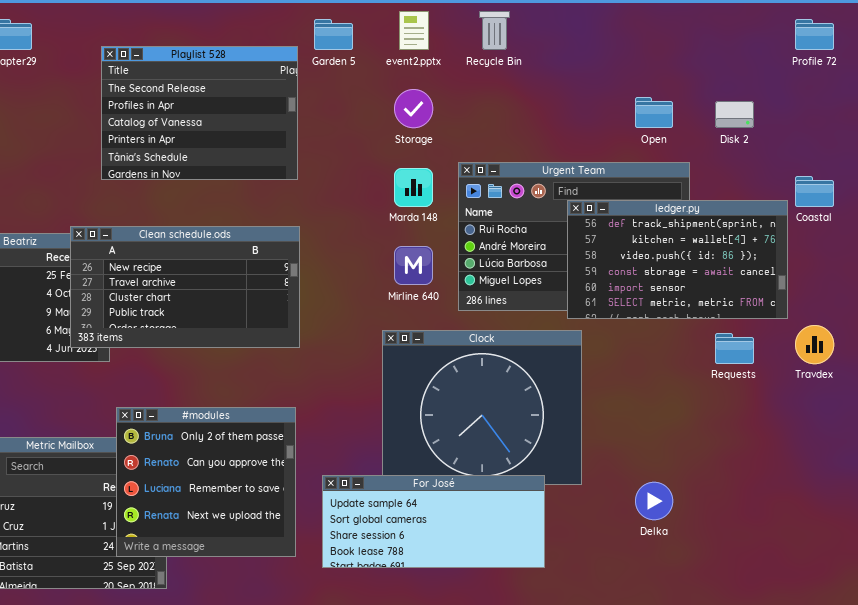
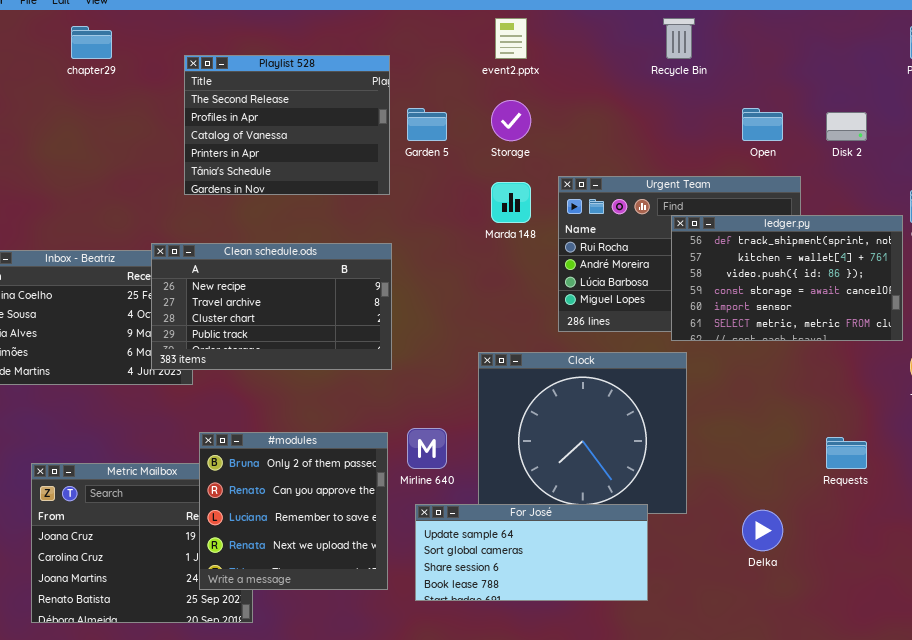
Recycle Bin: [479,11,510,50] -> [663,18,695,59], moved
Garden 5: [314,19,353,50] -> [407,108,447,141], moved
Mirline 640: [394,246,433,285] -> [407,428,447,469], moved
Requests: [715,333,754,364] -> [826,437,867,469], moved

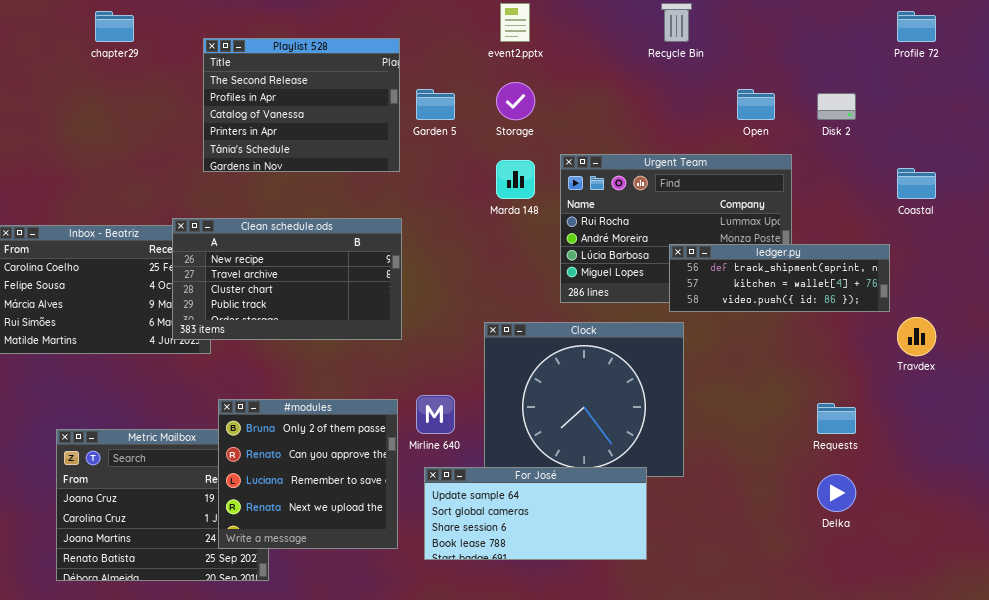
ledger.py: [671,215,903,341] -> [669,244,890,312], resized
Delka: [742,510,783,551] -> [817,474,856,512], moved

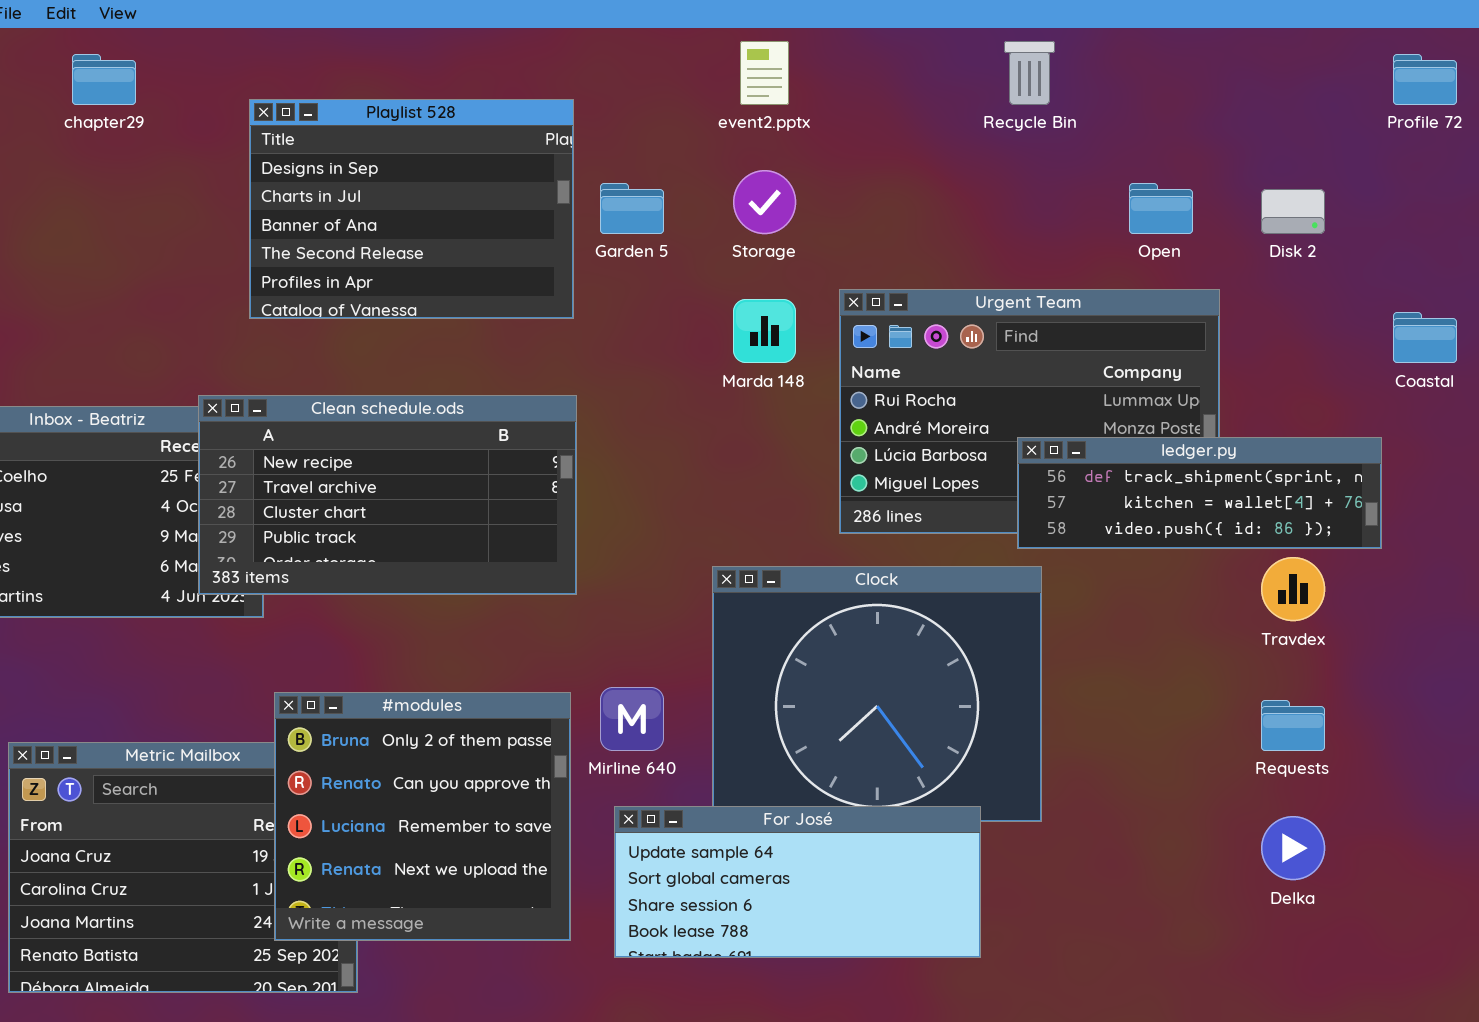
Playlist 528: [203,38,400,172] -> [249,99,574,319], scrolled up 3 rows
Travdex: [897,317,936,356] -> [1261,557,1325,621], moved

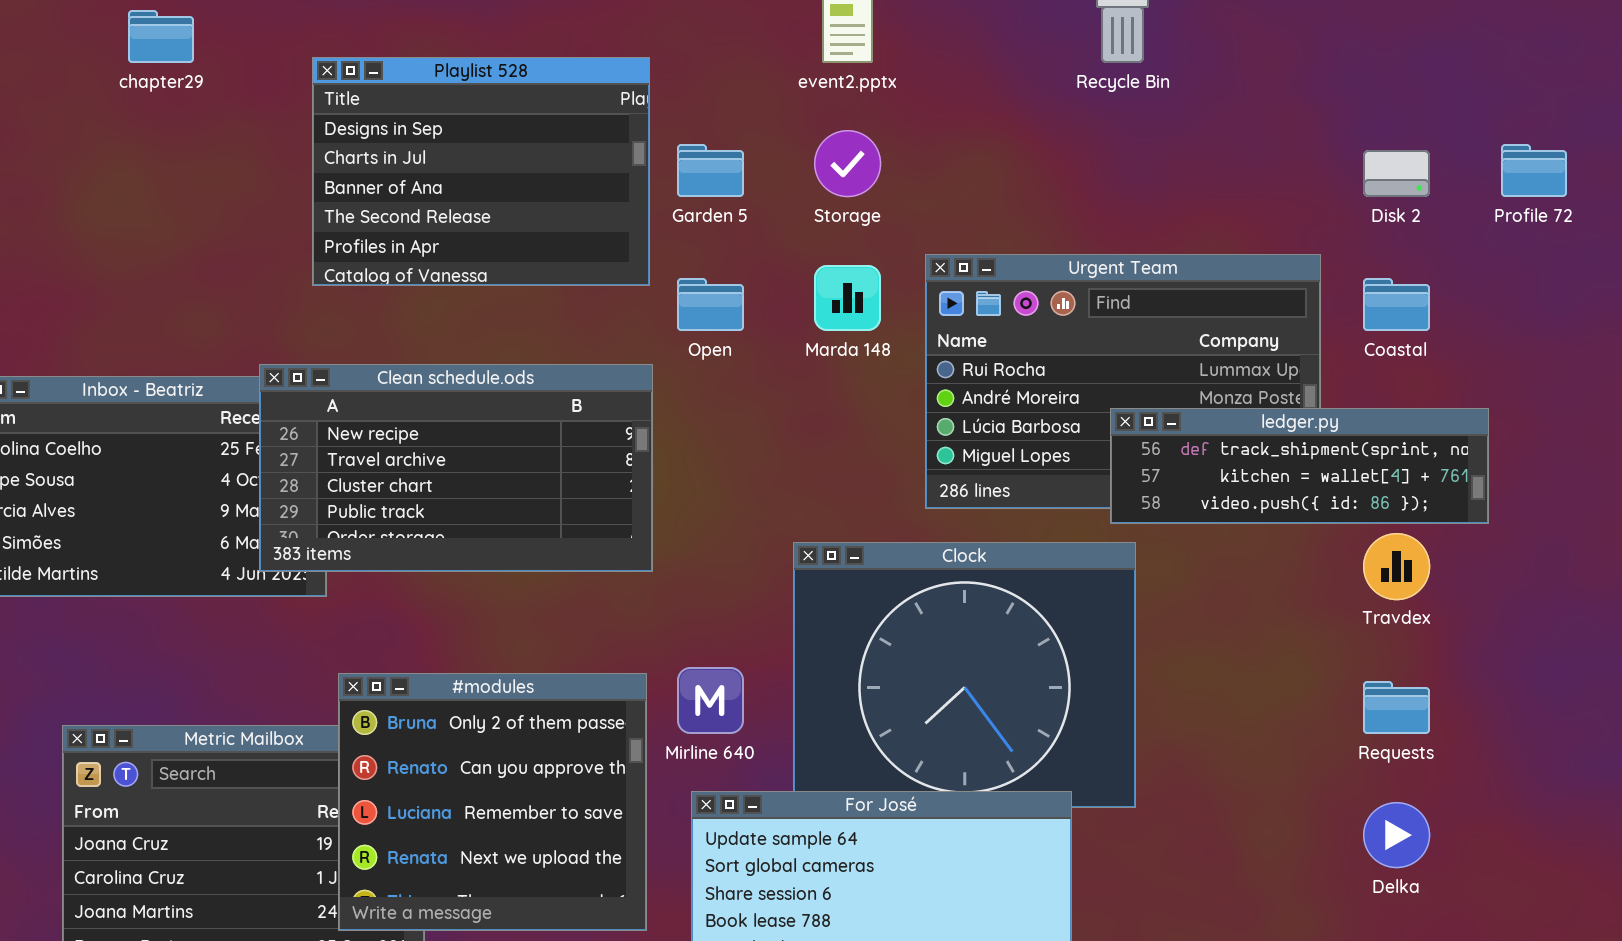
Profile 72: [1393,54,1457,105] -> [1501,144,1567,197], moved
Open: [1129,183,1193,234] -> [677,278,744,331], moved
Coastal: [1393,312,1457,363] -> [1363,278,1430,331], moved

